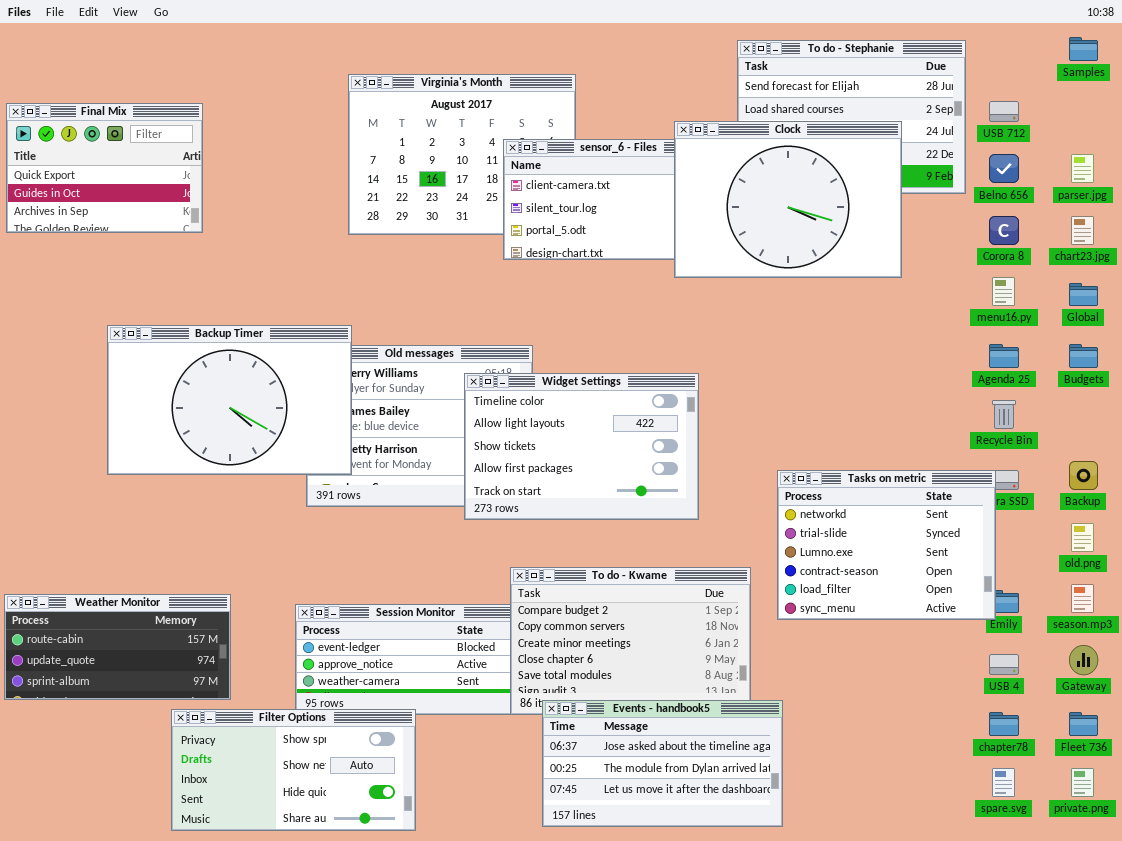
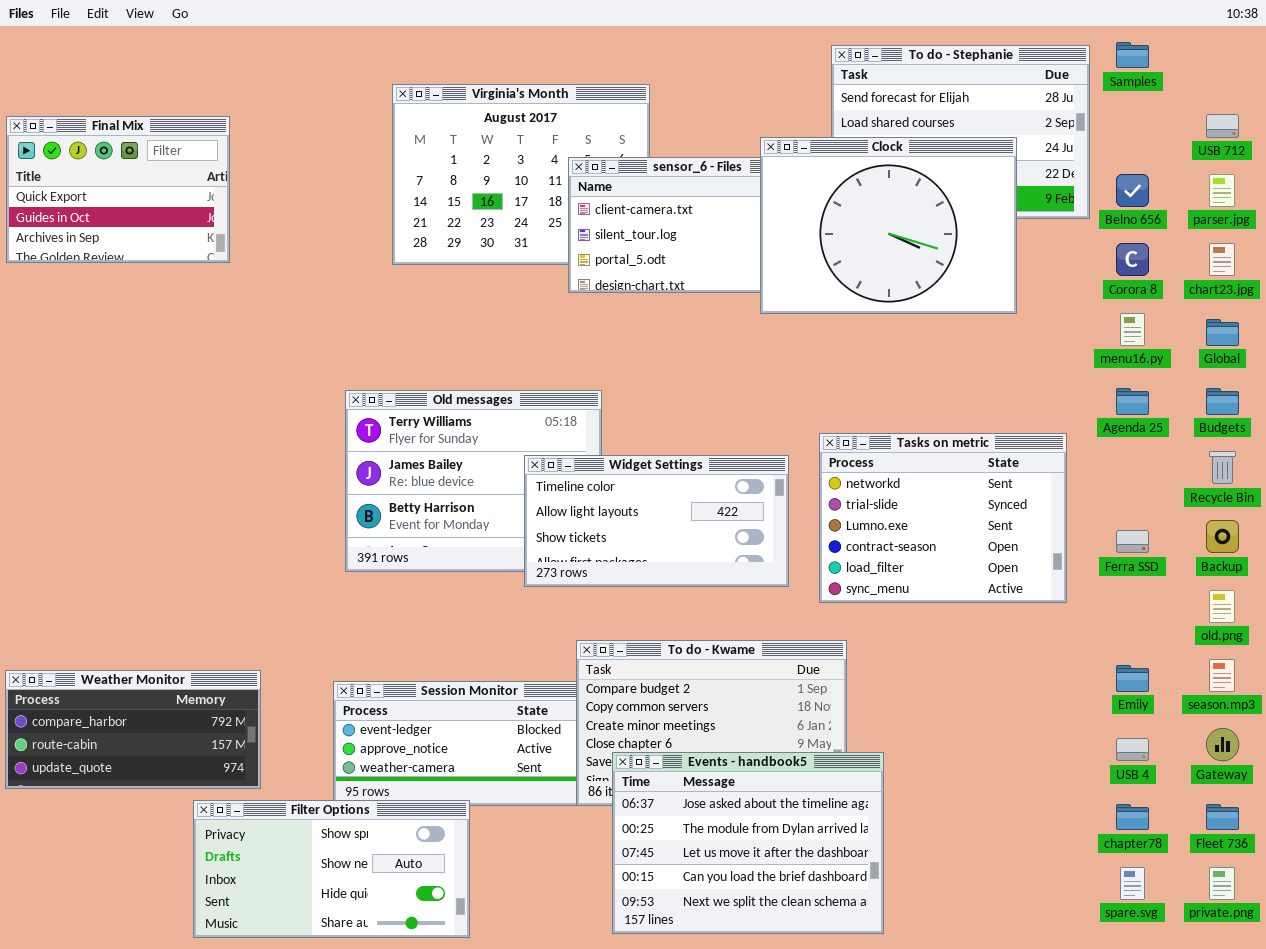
Samples: [1069,37,1098,61] -> [1116,42,1149,68], moved
USB 712: [989,101,1019,122] -> [1206,114,1239,138], moved
Backup Timer: [107,325,352,475] -> none, closed
Widget Settings: [464,373,699,520] -> [524,455,789,587], resized
Recycle Bin: [992,400,1016,429] -> [1209,451,1236,484], moved
Tasks on metric: [777,470,996,620] -> [819,433,1067,603], moved
Weather Monitor: [4,594,231,700] -> [5,670,261,789], scrolled up 1 row
Events - handbook5: [542,700,783,827] -> [612,752,884,934], resized

